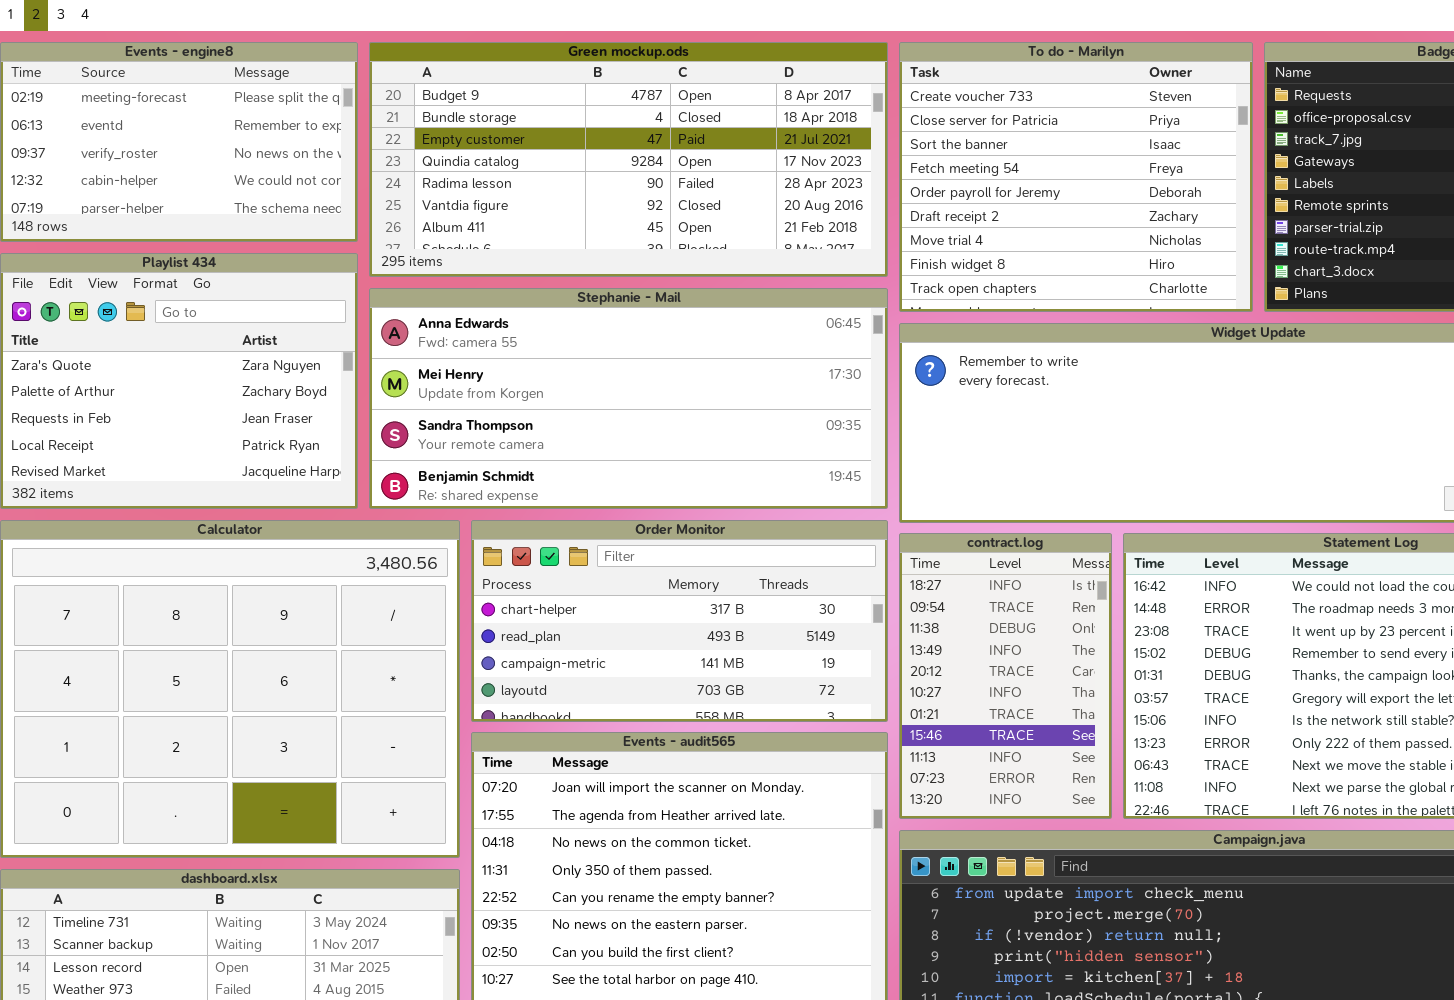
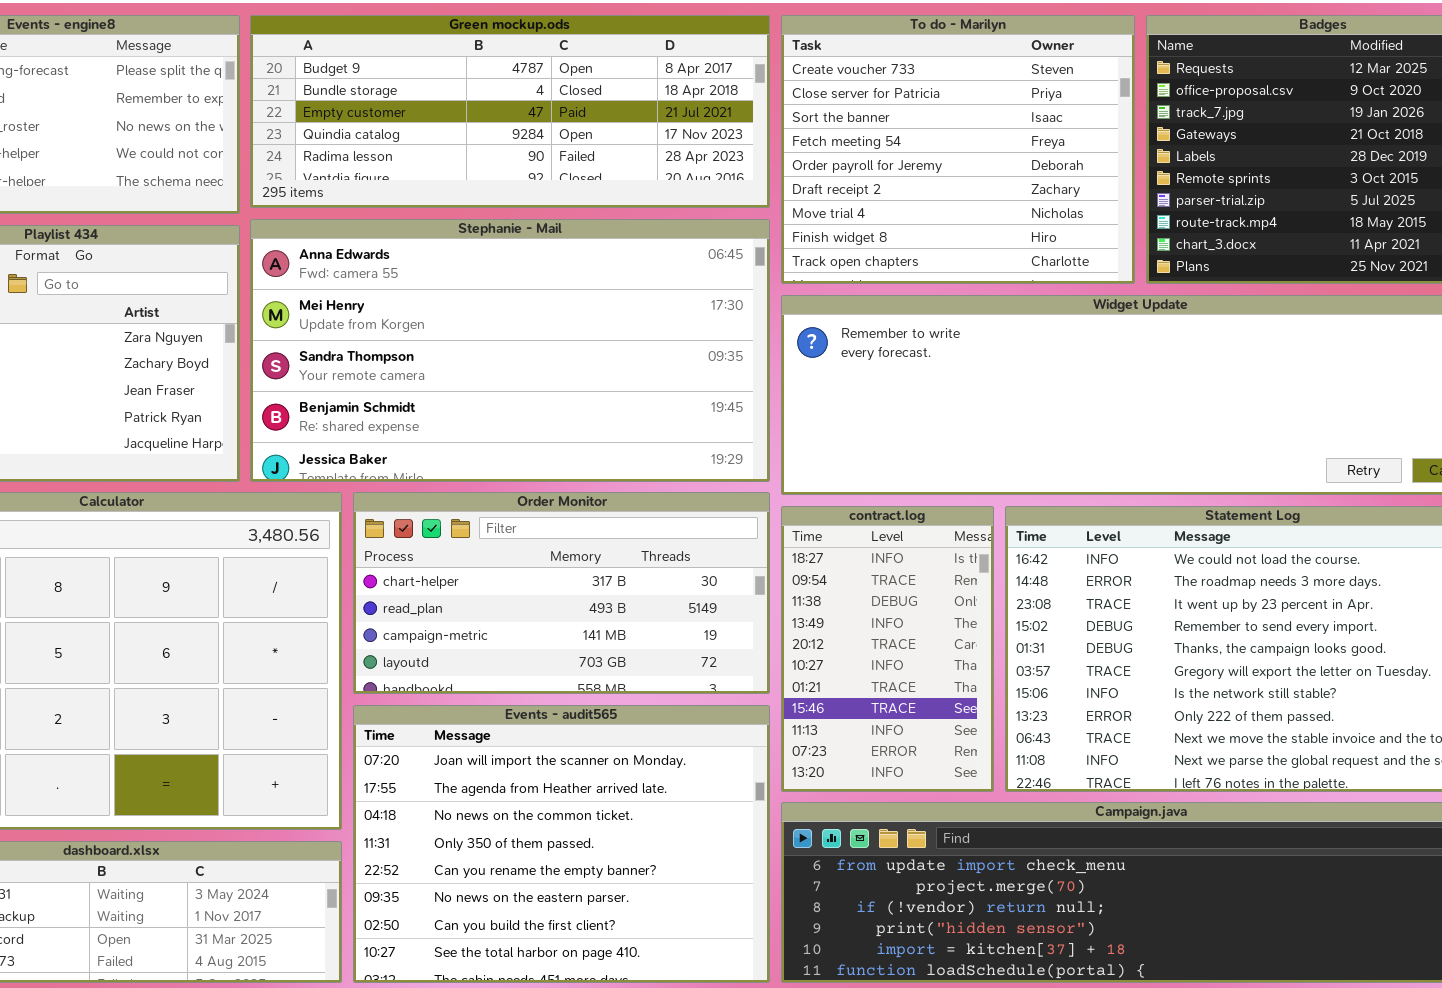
Green mockup.ods: [369,42,888,277] -> [250,15,770,208], resized
Stephanie - Mail: [369,288,888,509] -> [250,219,770,482], resized

